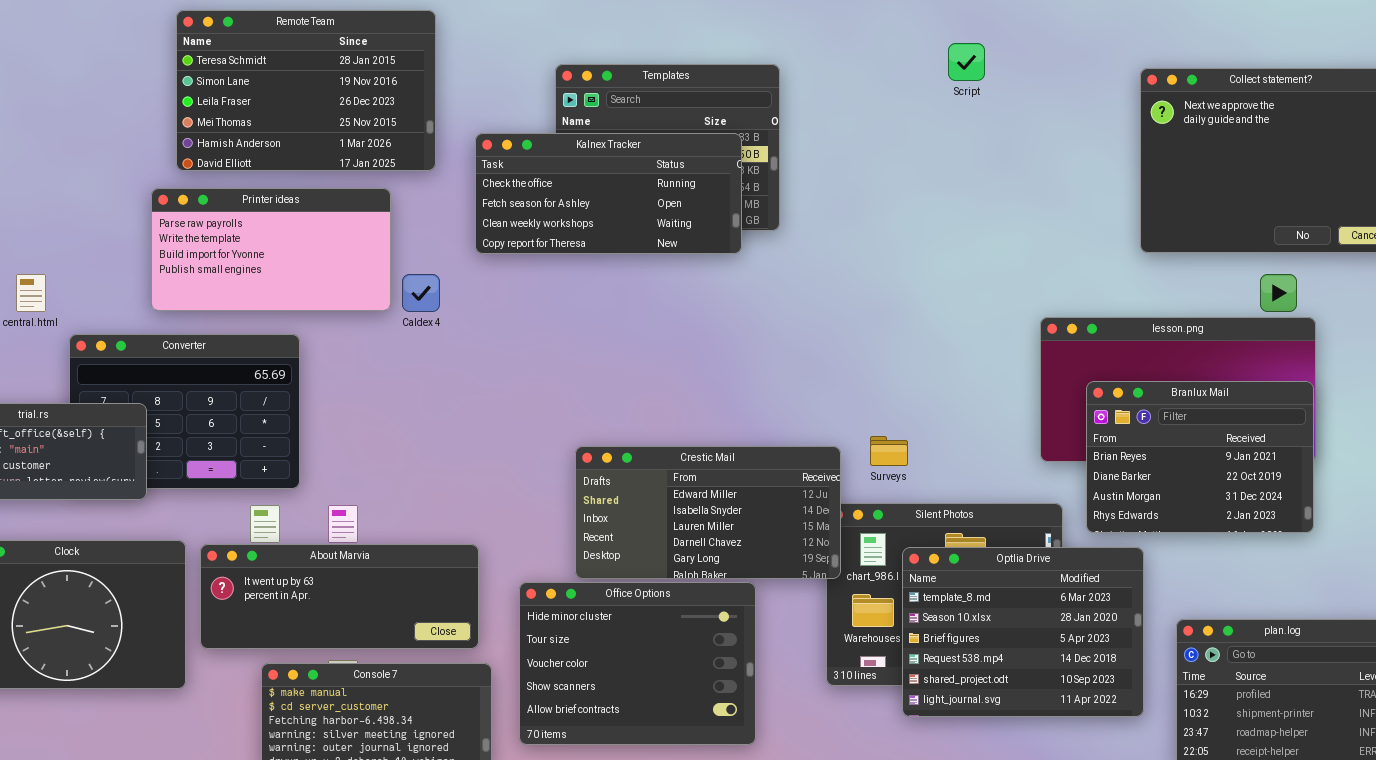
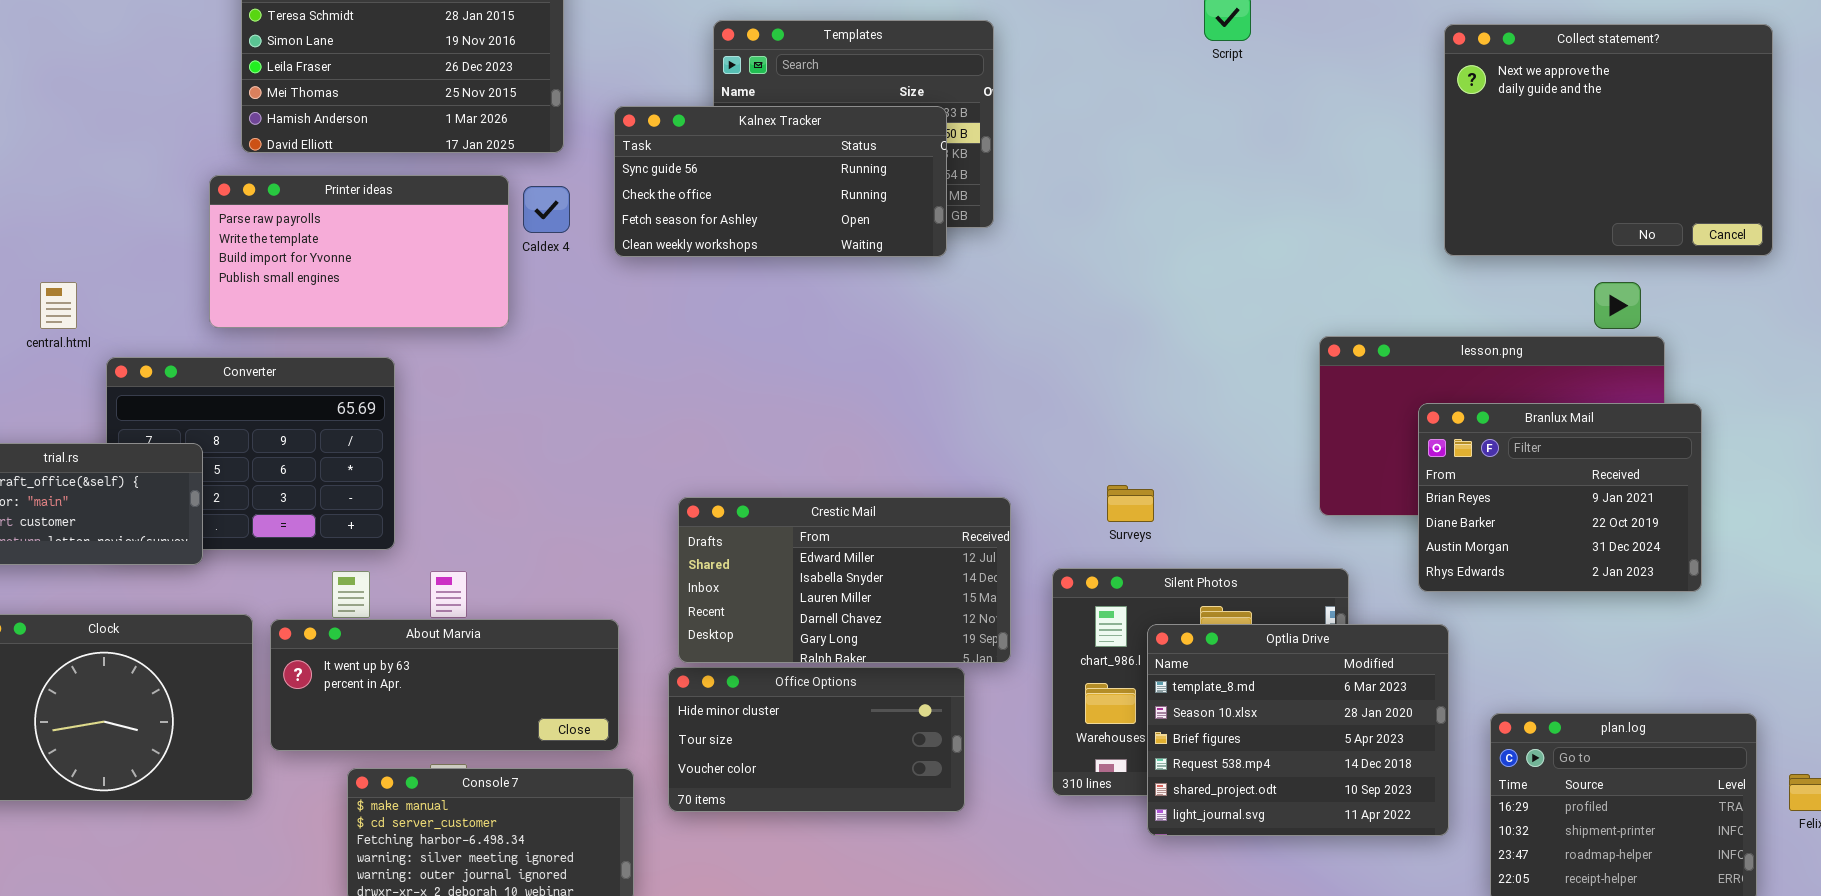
Kalnex Tracker: [475,133,742,254] -> [614,106,947,257], scrolled up 1 row
Caldex 4: [402,274,440,312] -> [523,186,570,233], moved
Branlux Mail: [1086,381,1314,533] -> [1418,403,1702,592], moved
Crestic Mail: [575,446,841,579] -> [678,497,1011,663], moved
Office Options: [519,582,756,745] -> [668,667,965,812], resized

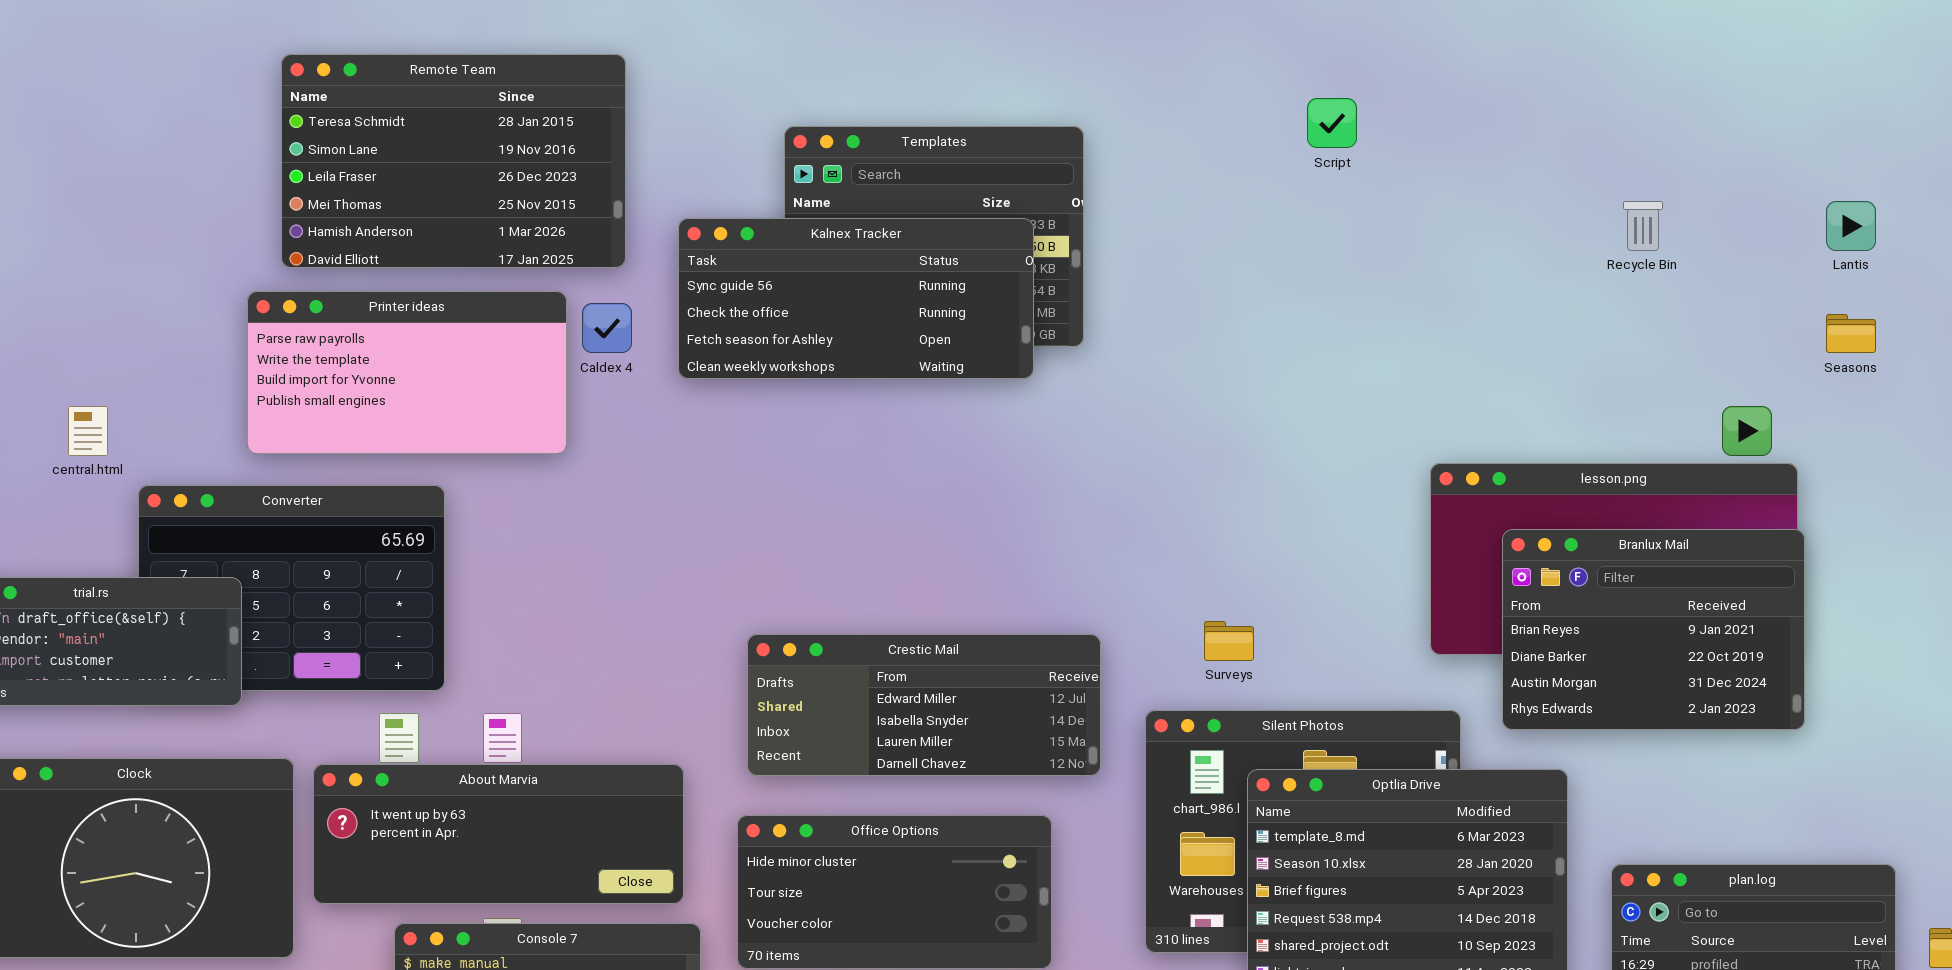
Collect statement?: [1444,24,1773,256] -> none, closed
Branlux Mail: [1418,403,1702,592] -> [1502,529,1805,730], moved
Crestic Mail: [678,497,1011,663] -> [747,634,1101,776], resized

